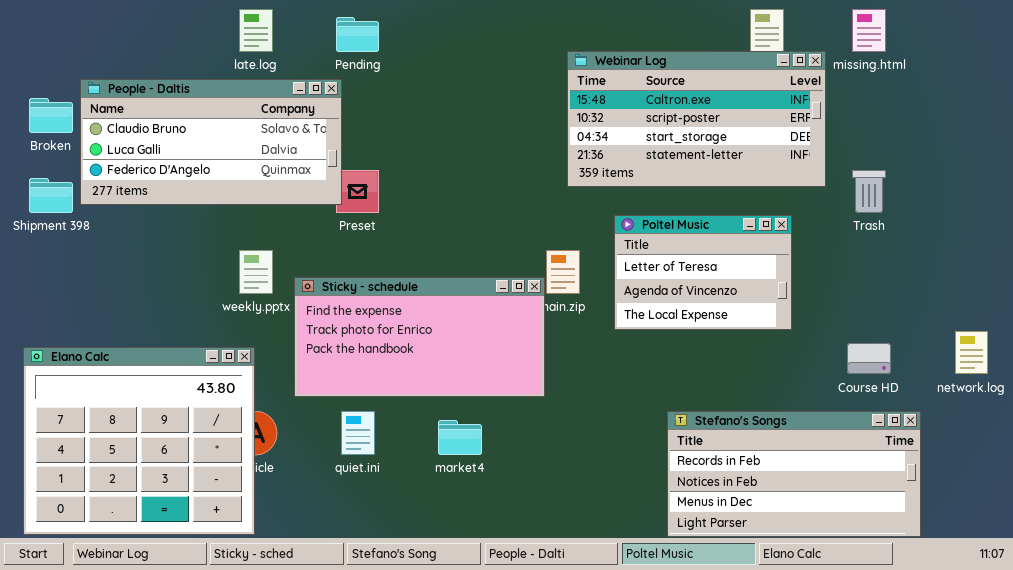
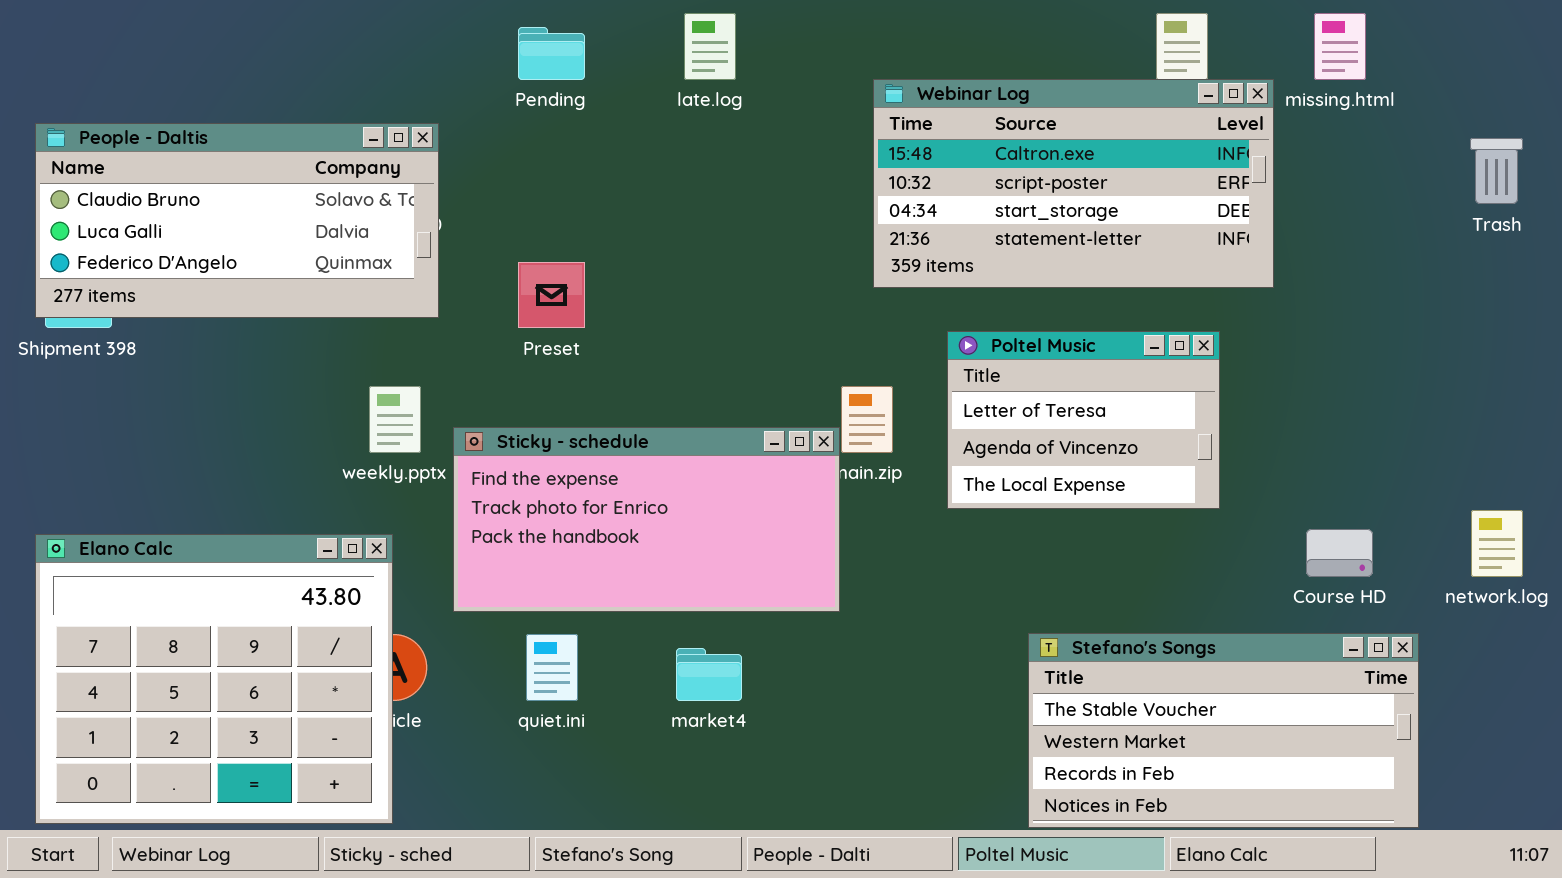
late.log: [239,9,273,52] -> [684,13,736,80], moved
People - Daltis: [80,79,342,205] -> [35,123,439,318], moved
Trash: [852,170,886,213] -> [1470,138,1523,204], moved
Stefano's Songs: [667,411,921,537] -> [1028,633,1419,828], scrolled up 2 rows

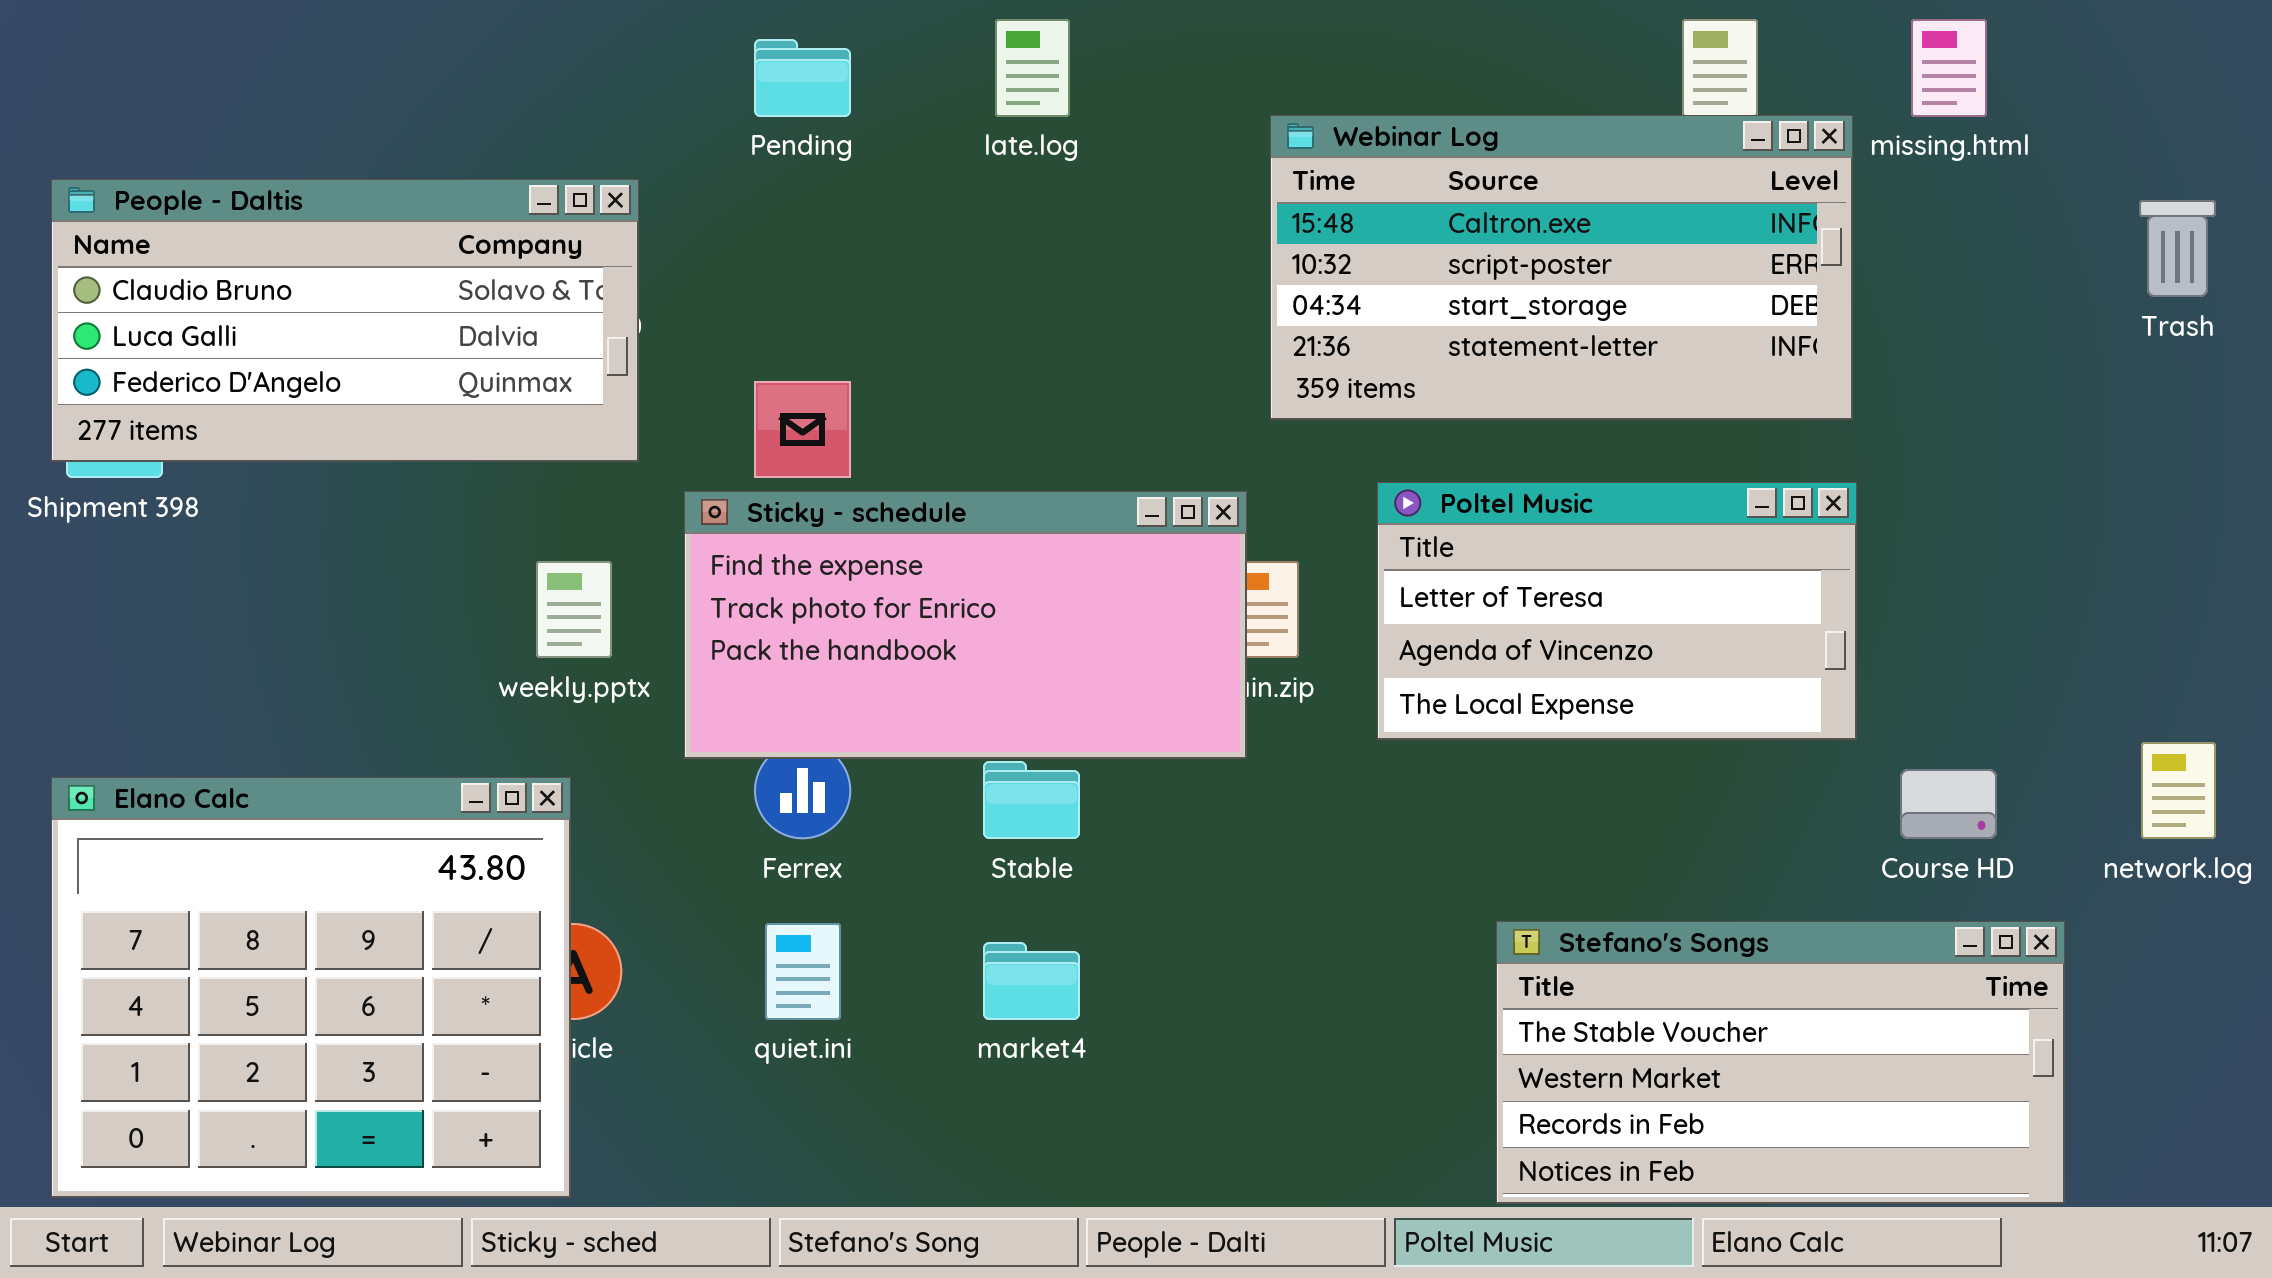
Poltel Music: [947,331,1220,509] -> [1377,482,1857,740], resized
Sticky - schedule: [453,427,840,612] -> [684,491,1247,759], moved

